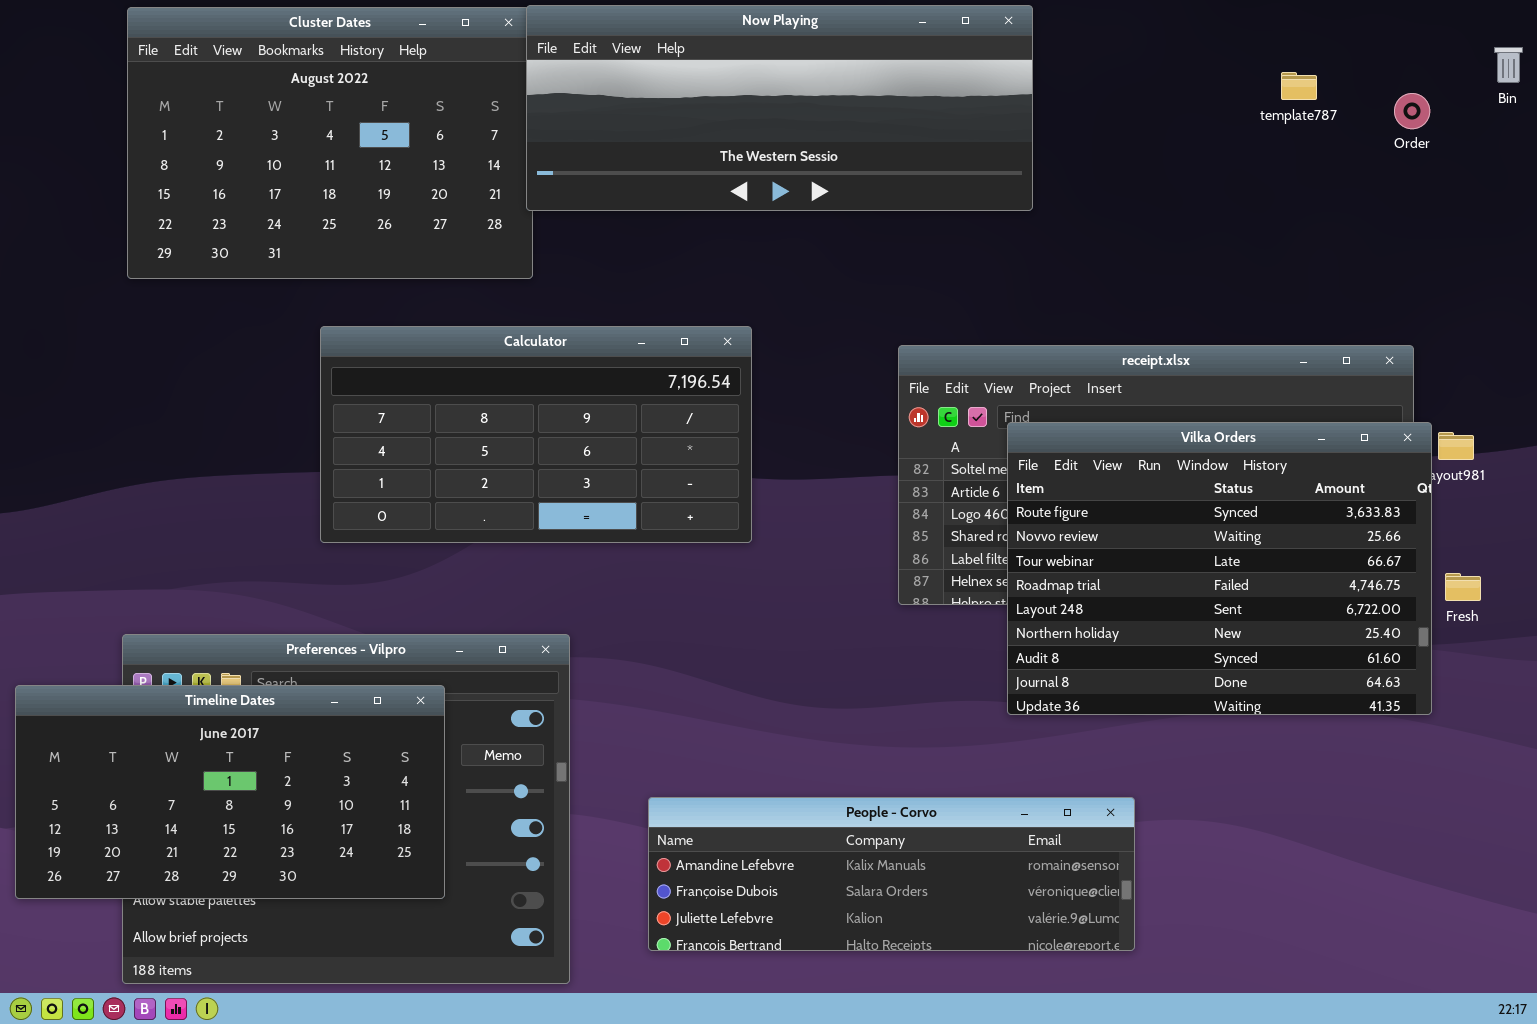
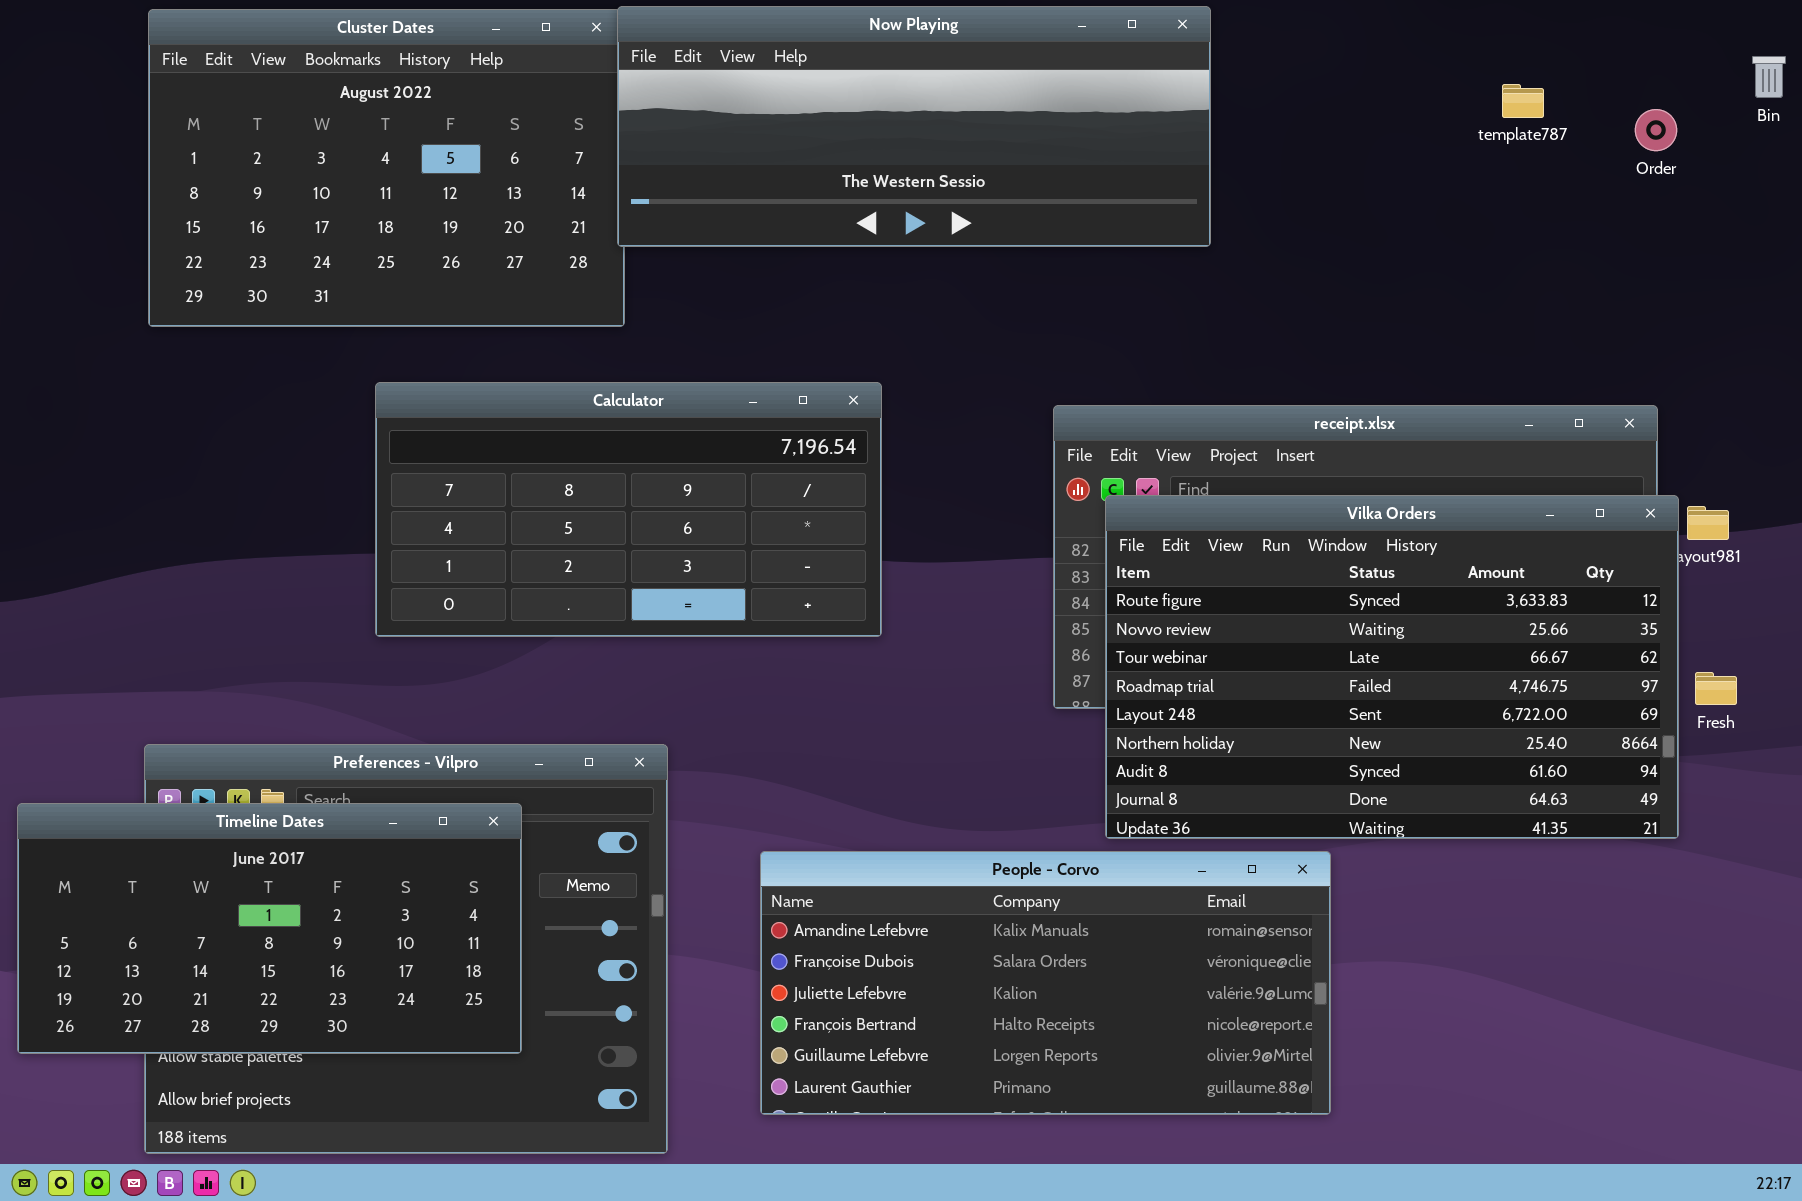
Vilka Orders: [1007,422,1432,715] -> [1105,495,1679,839], resized
People - Corvo: [648,797,1135,951] -> [760,851,1331,1115], resized

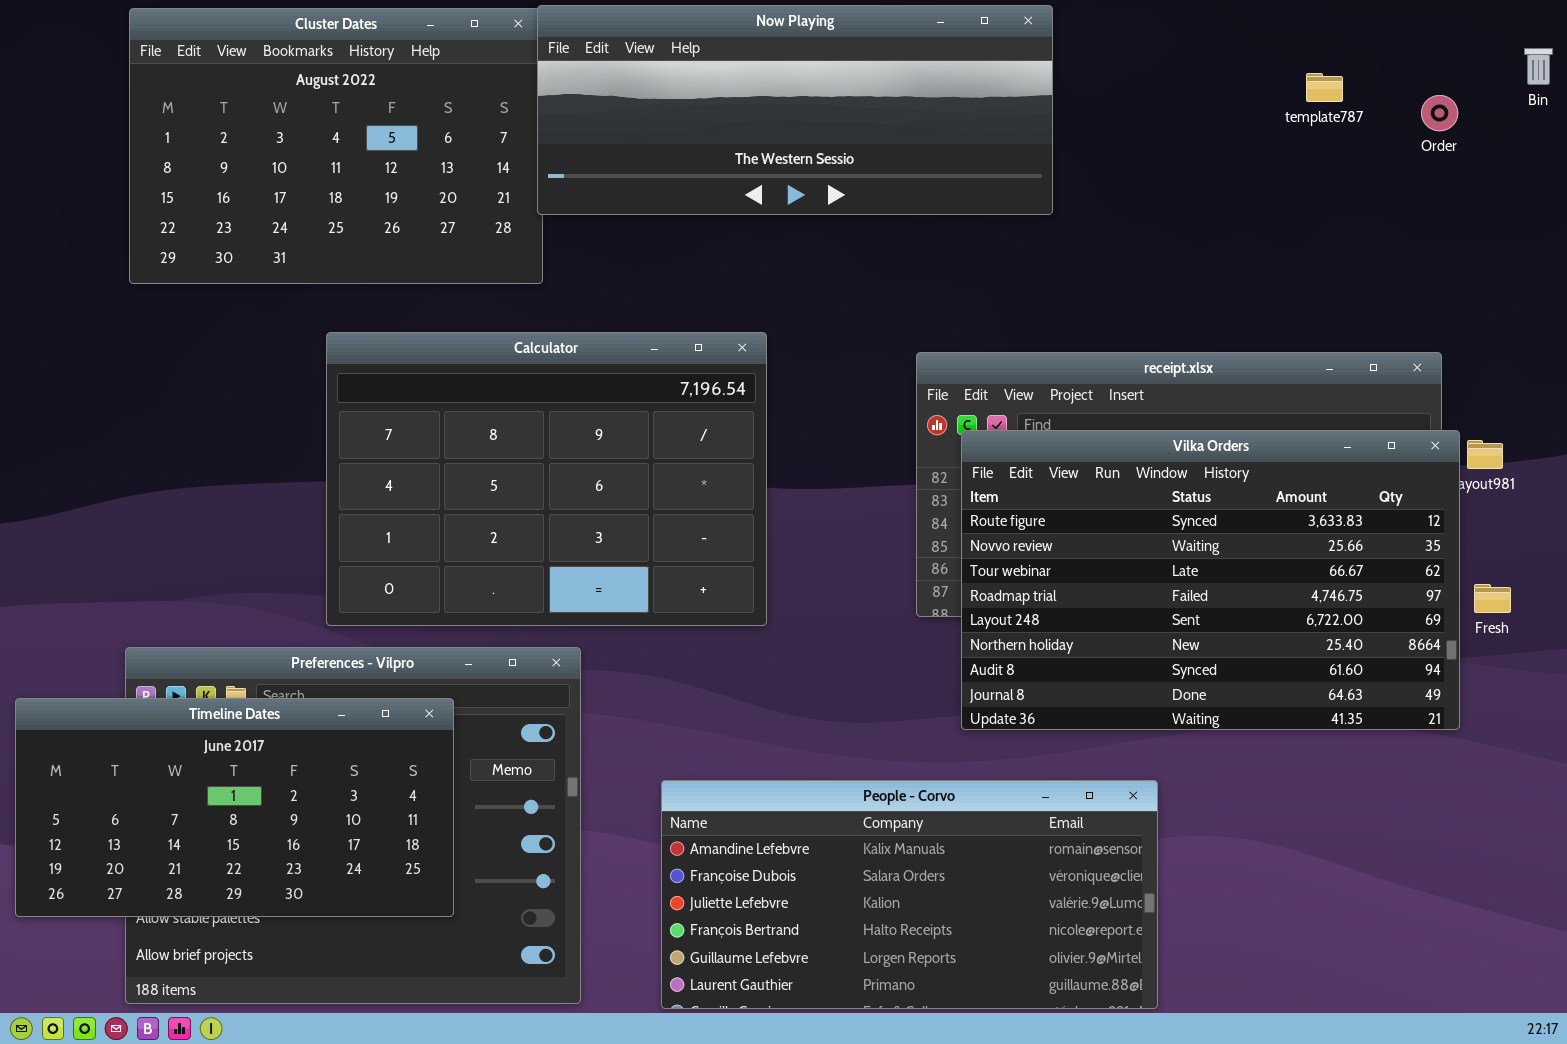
Calculator: [375,382,882,637] -> [326,332,767,626], resized
People - Corvo: [760,851,1331,1115] -> [661,780,1158,1009], moved

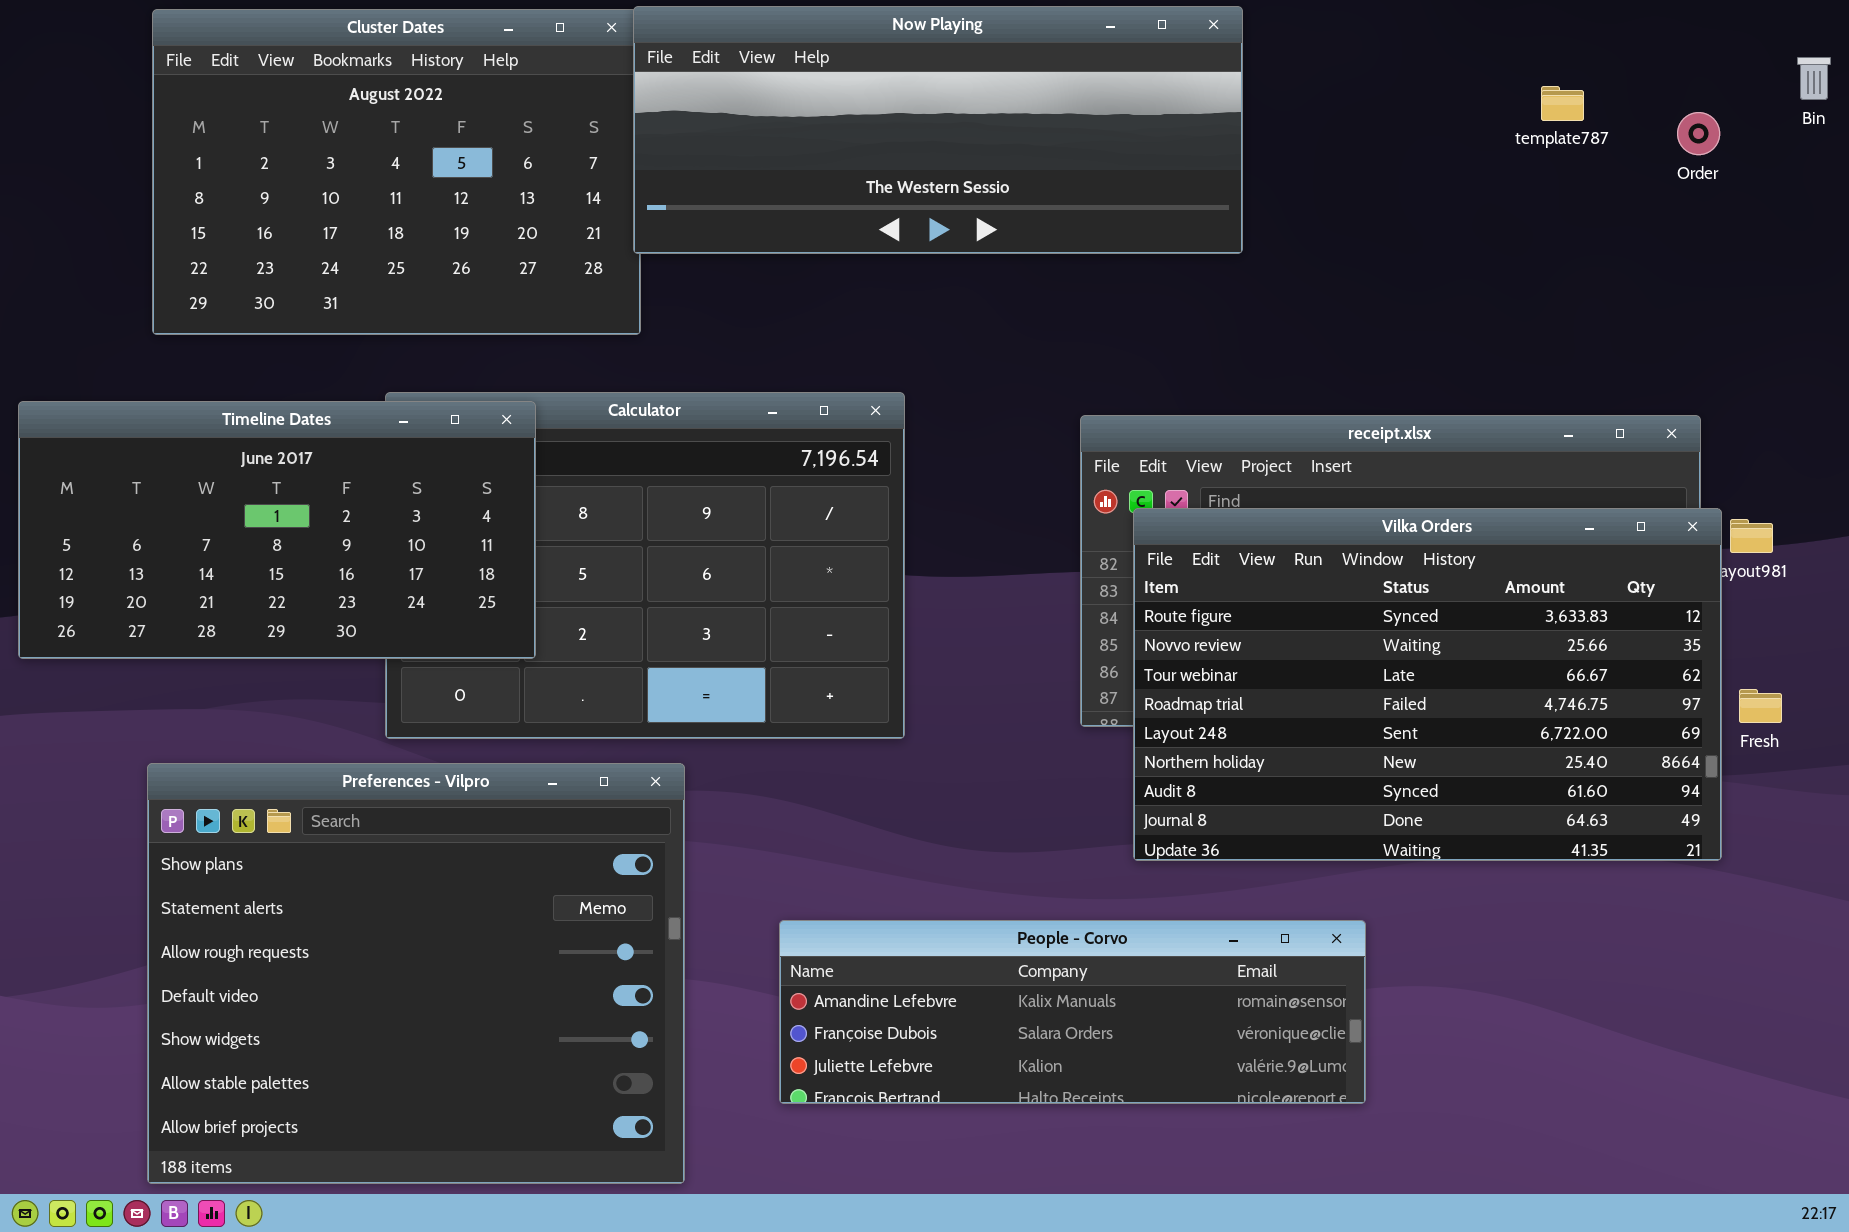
Timeline Dates: [15,698,454,917] -> [18,401,536,659], moved
People - Corvo: [661,780,1158,1009] -> [779,920,1366,1104], resized

